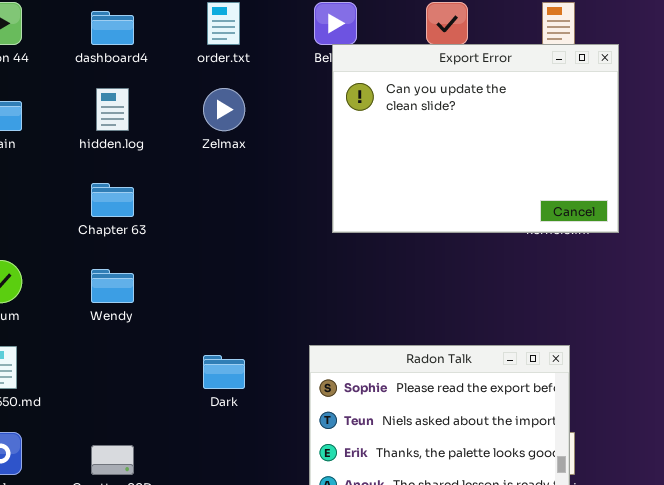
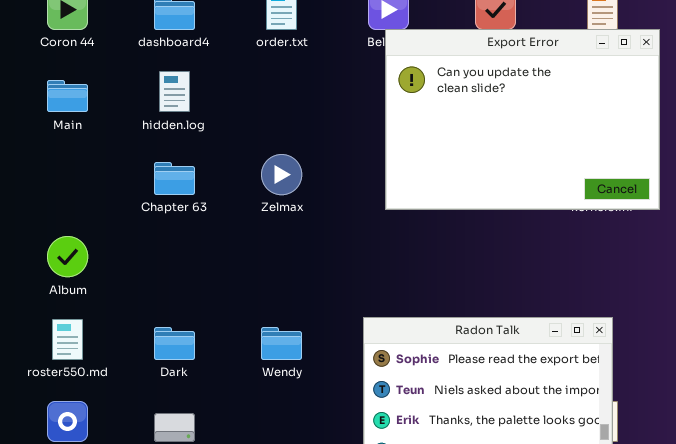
Zelmax: [203,88,245,131] -> [261,154,302,195], moved
Wendy: [91,269,134,303] -> [261,327,302,360], moved
Dark: [203,355,245,389] -> [154,327,195,360], moved

